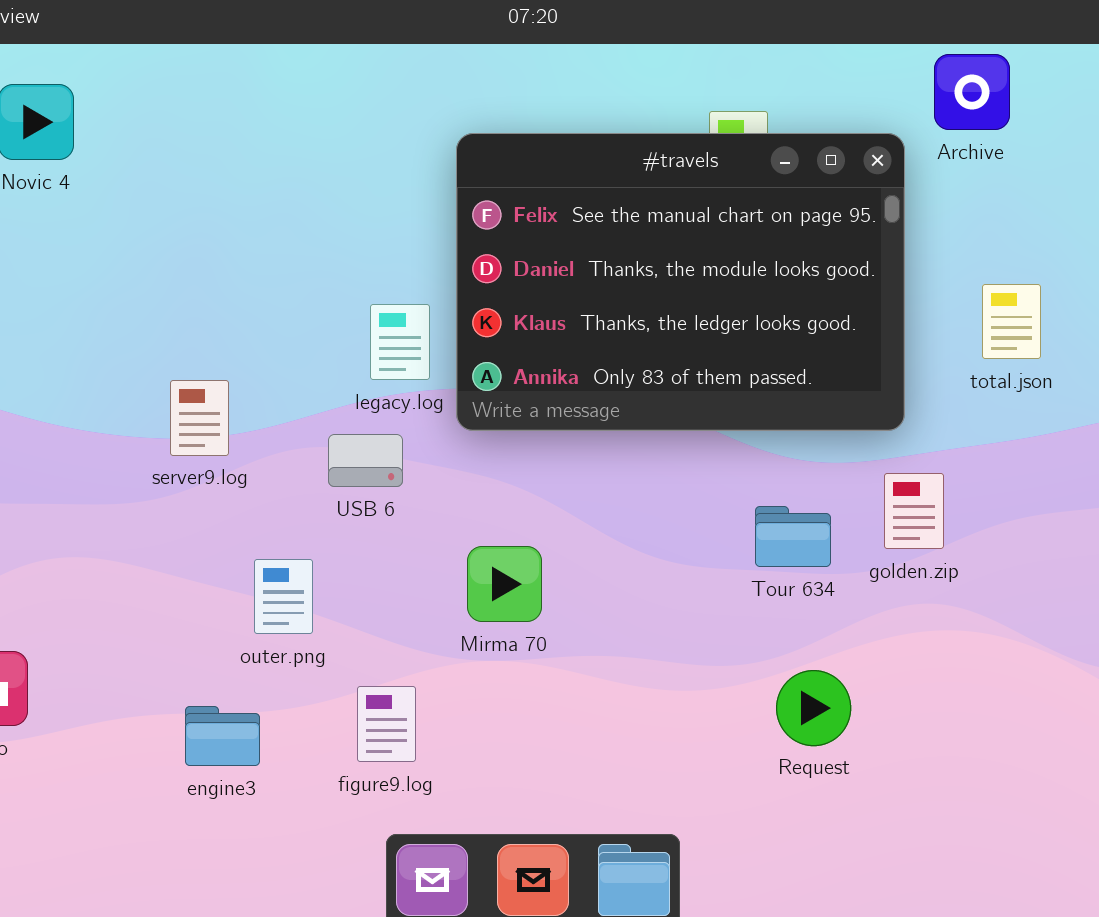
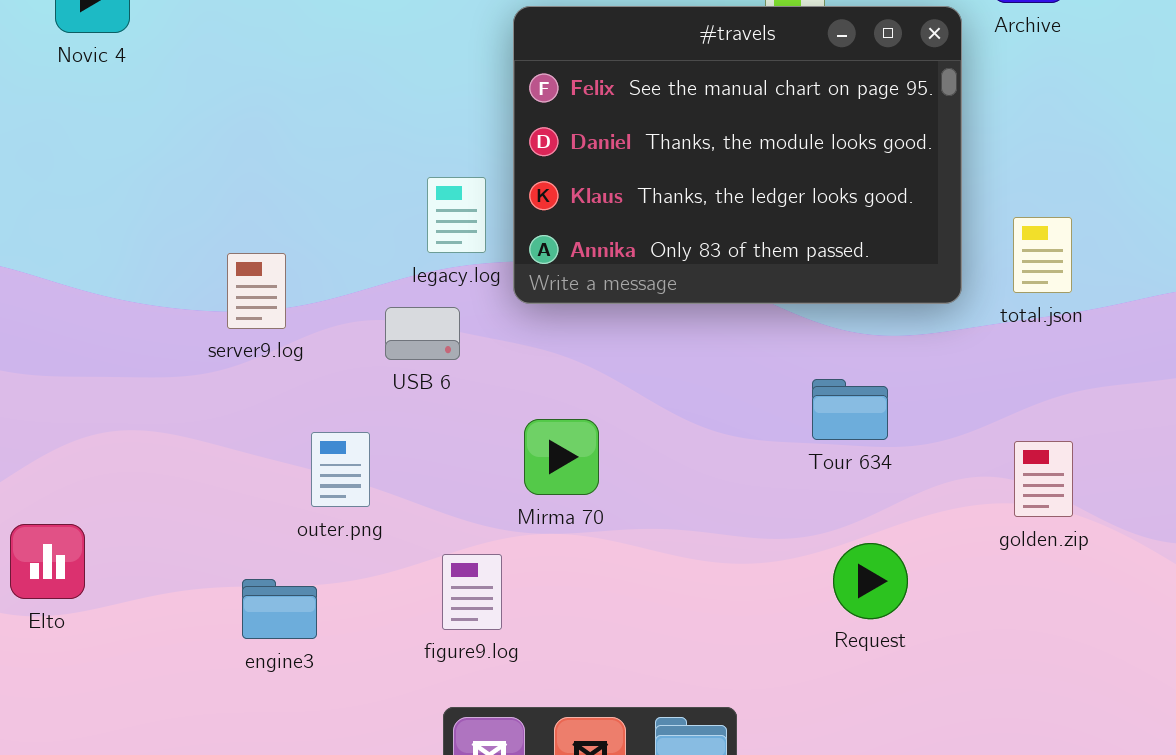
total.json: [982,284,1041,359] -> [1013,217,1072,293], moved
golden.zip: [884,473,944,549] -> [1014,441,1073,517], moved
figure9.log: [357,686,416,762] -> [442,554,502,630], moved

